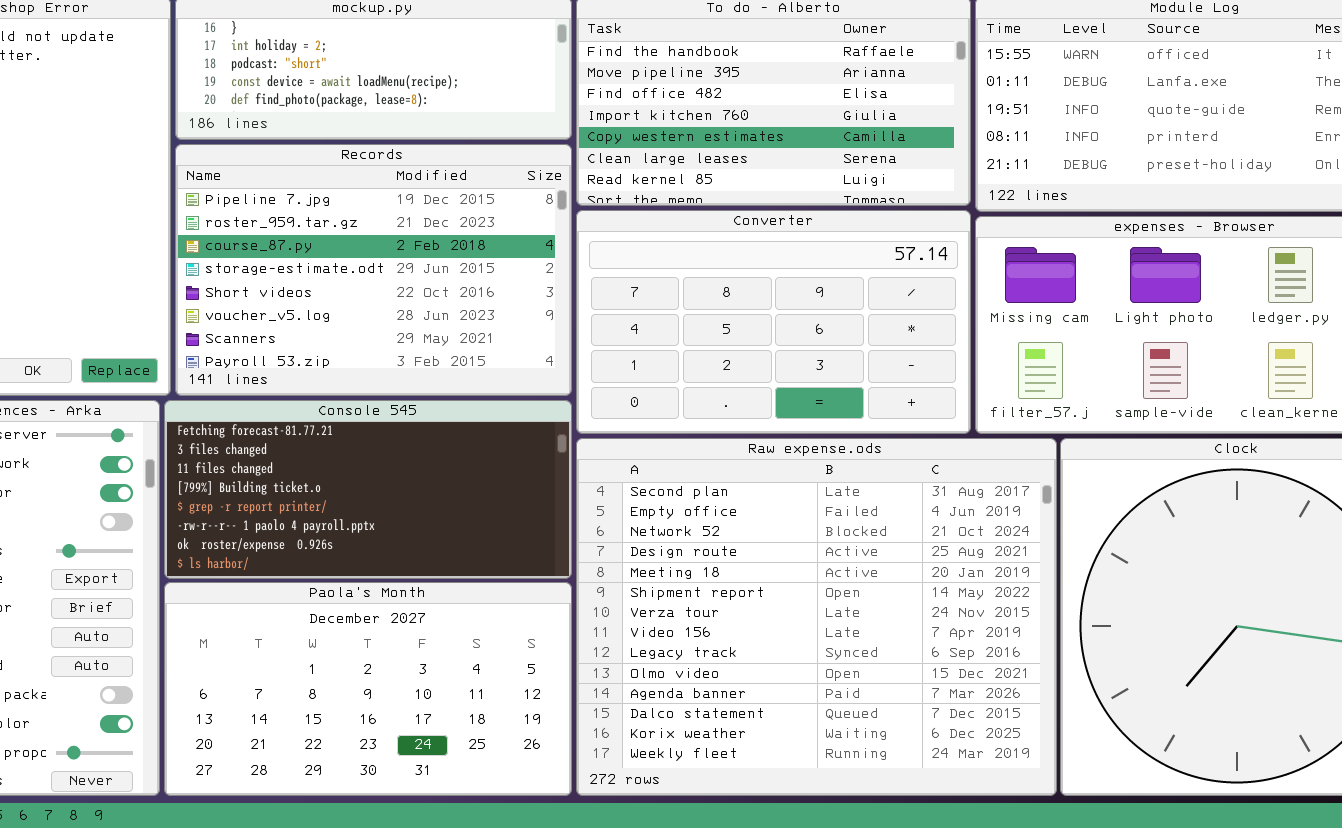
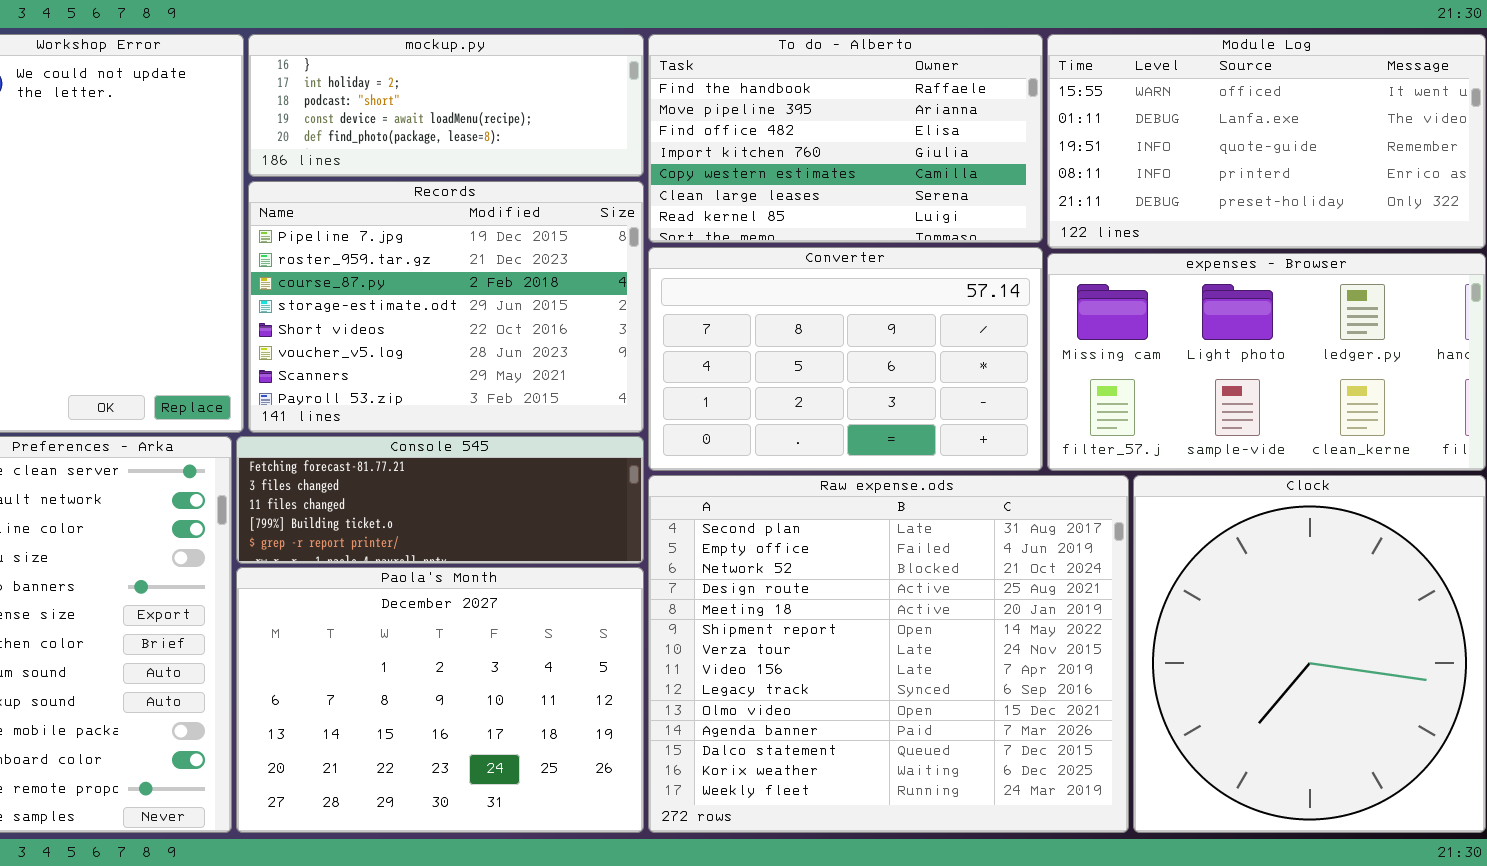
Console 545: [164,400,572,579] -> [236,436,644,564], resized
Paola's Month: [164,582,572,796] -> [236,567,644,833], resized

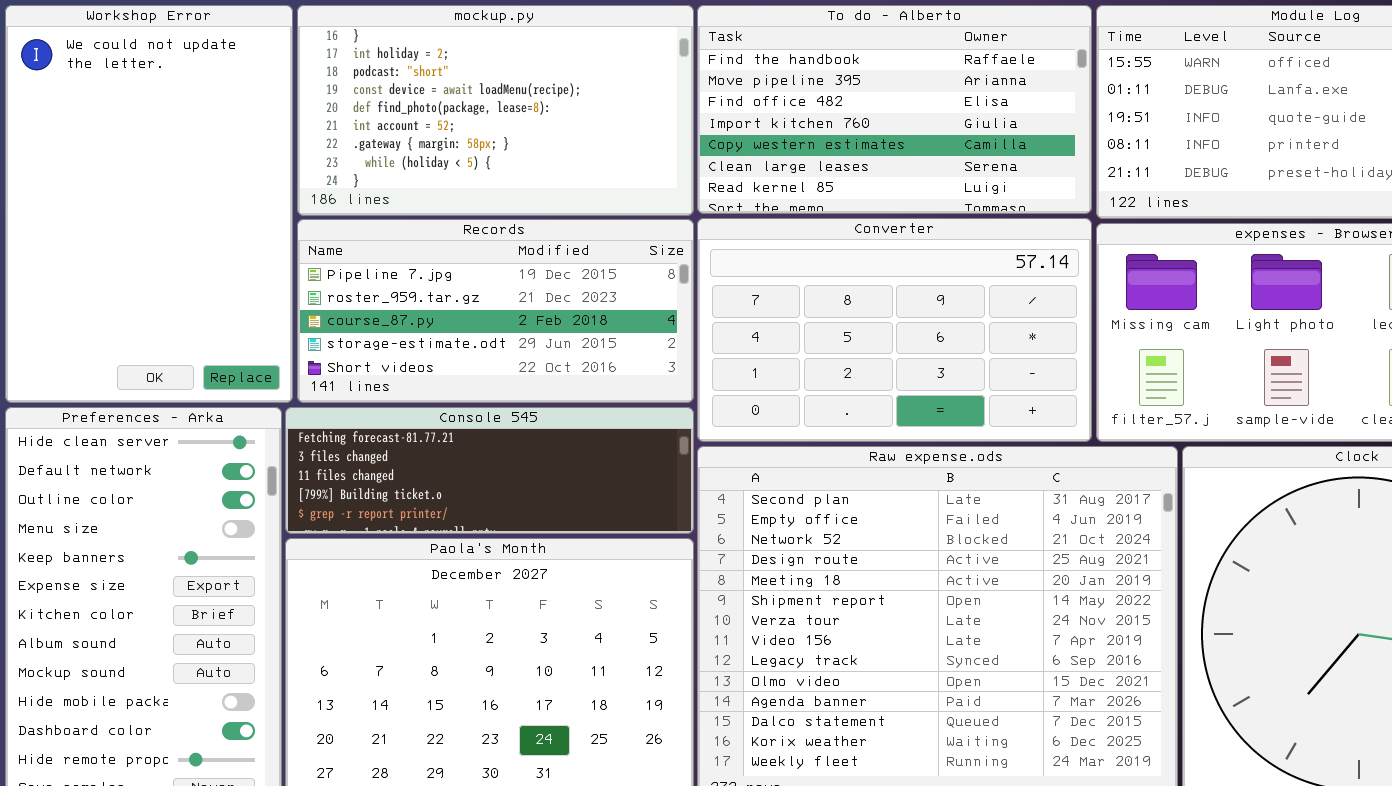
mockup.py: [248,34,644,177] -> [297,5,694,216], resized
Records: [248,181,644,433] -> [297,219,694,403], resized

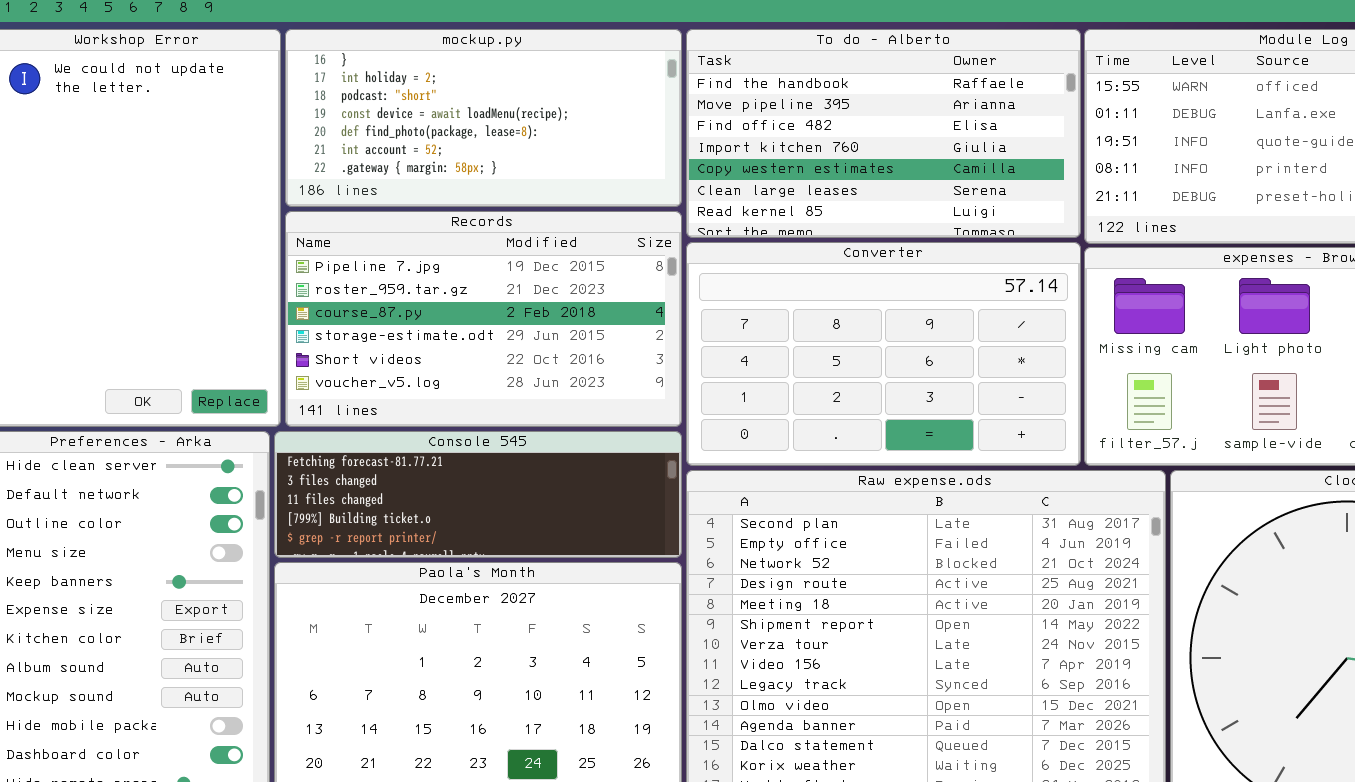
mockup.py: [297,5,694,216] -> [285,29,682,207], resized
Records: [297,219,694,403] -> [285,211,682,427], resized

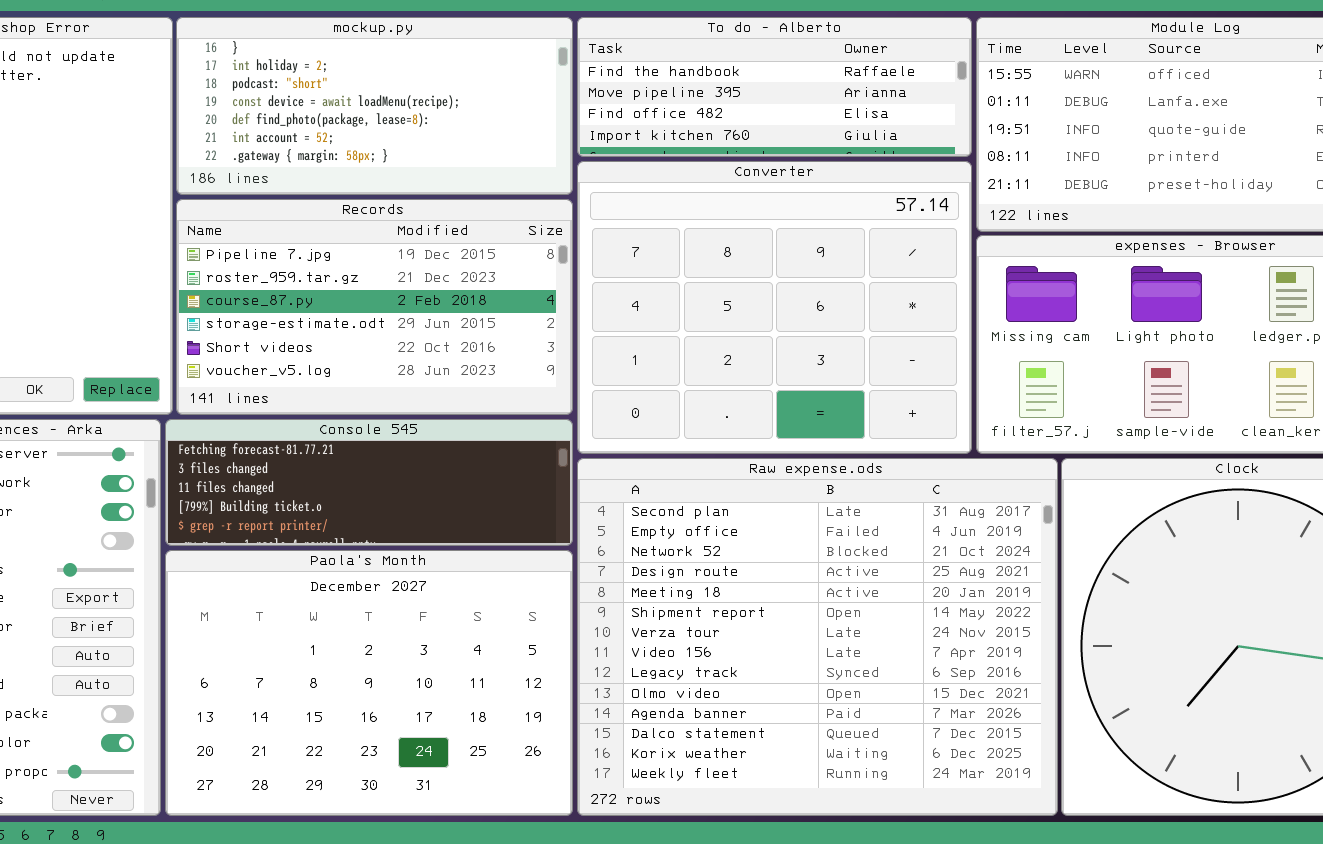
To do - Alberto: [686,29,1081,238] -> [577,17,972,157], resized
Converter: [686,242,1081,466] -> [577,161,972,454], resized

